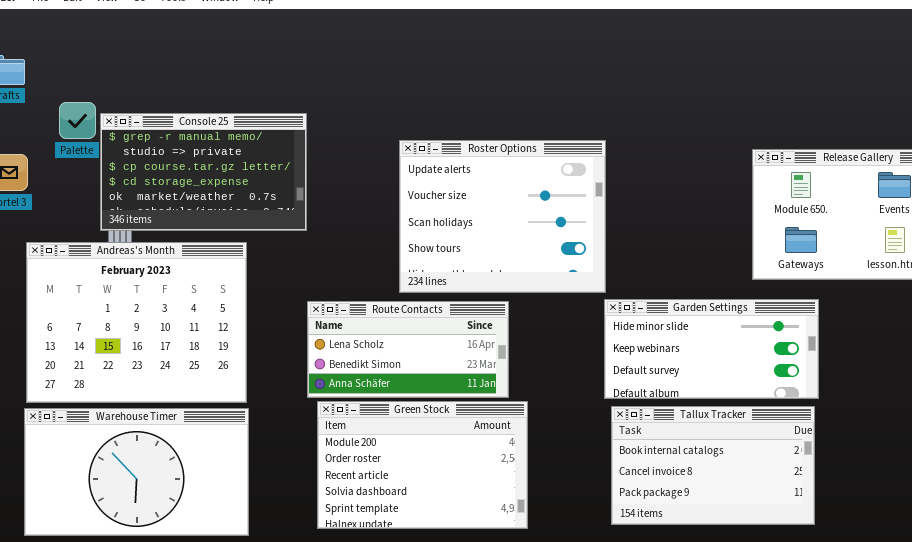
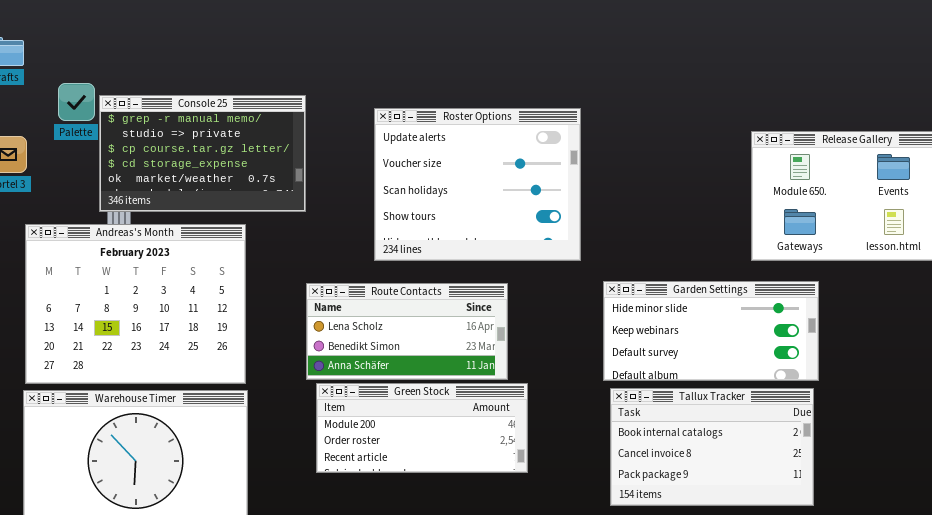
Roster Options: [399,140,606,293] -> [374,108,581,261], moved
Green Stock: [317,401,528,529] -> [316,383,528,473], resized

